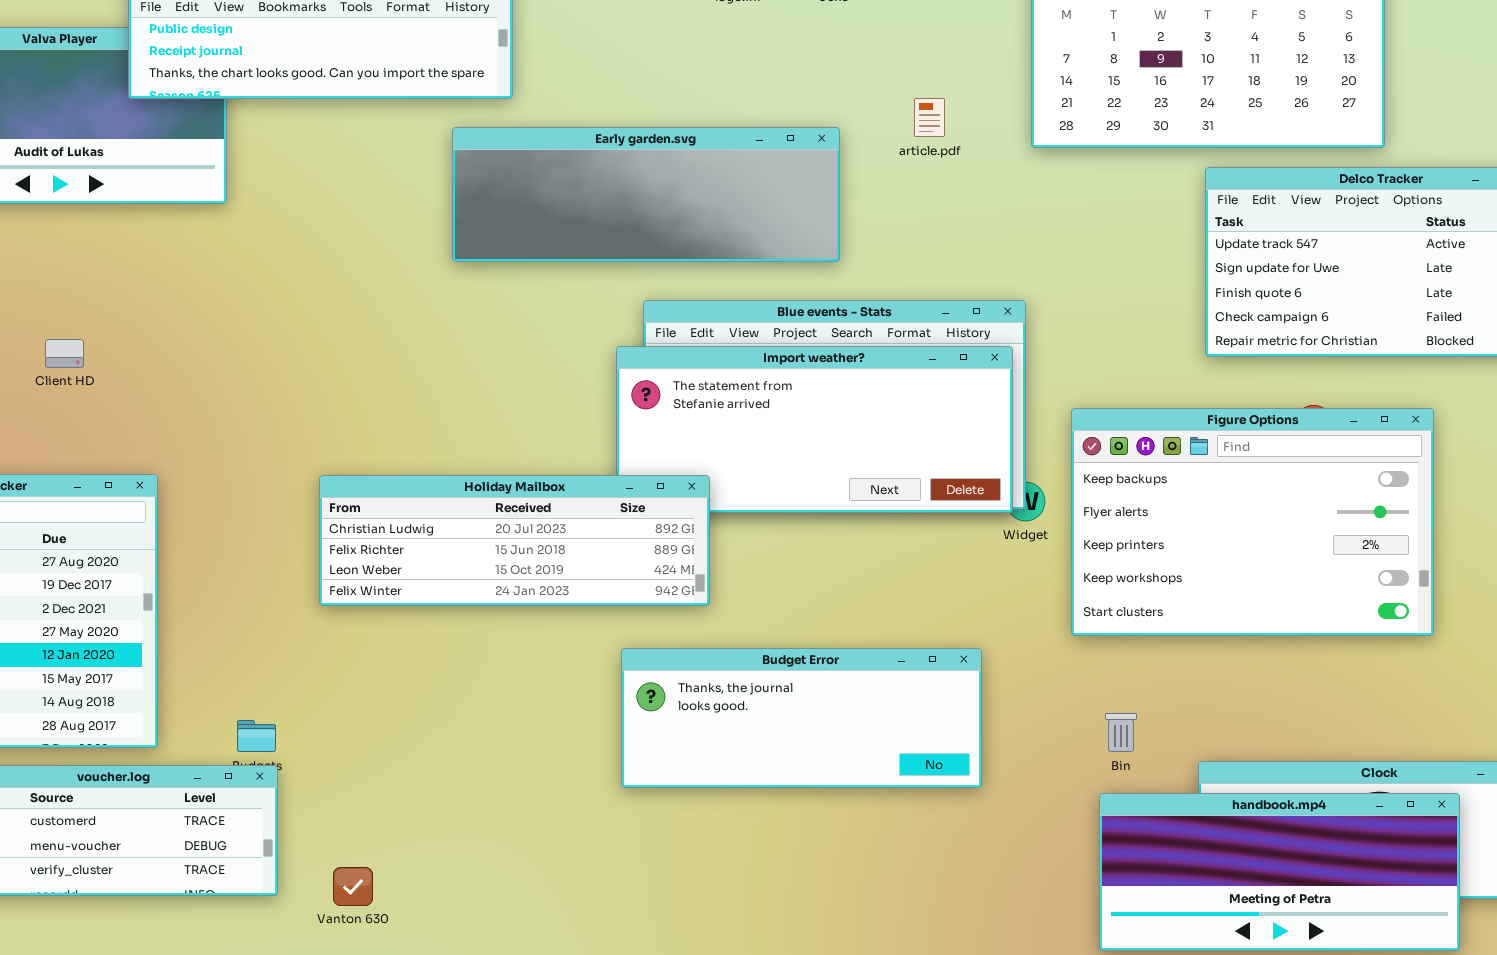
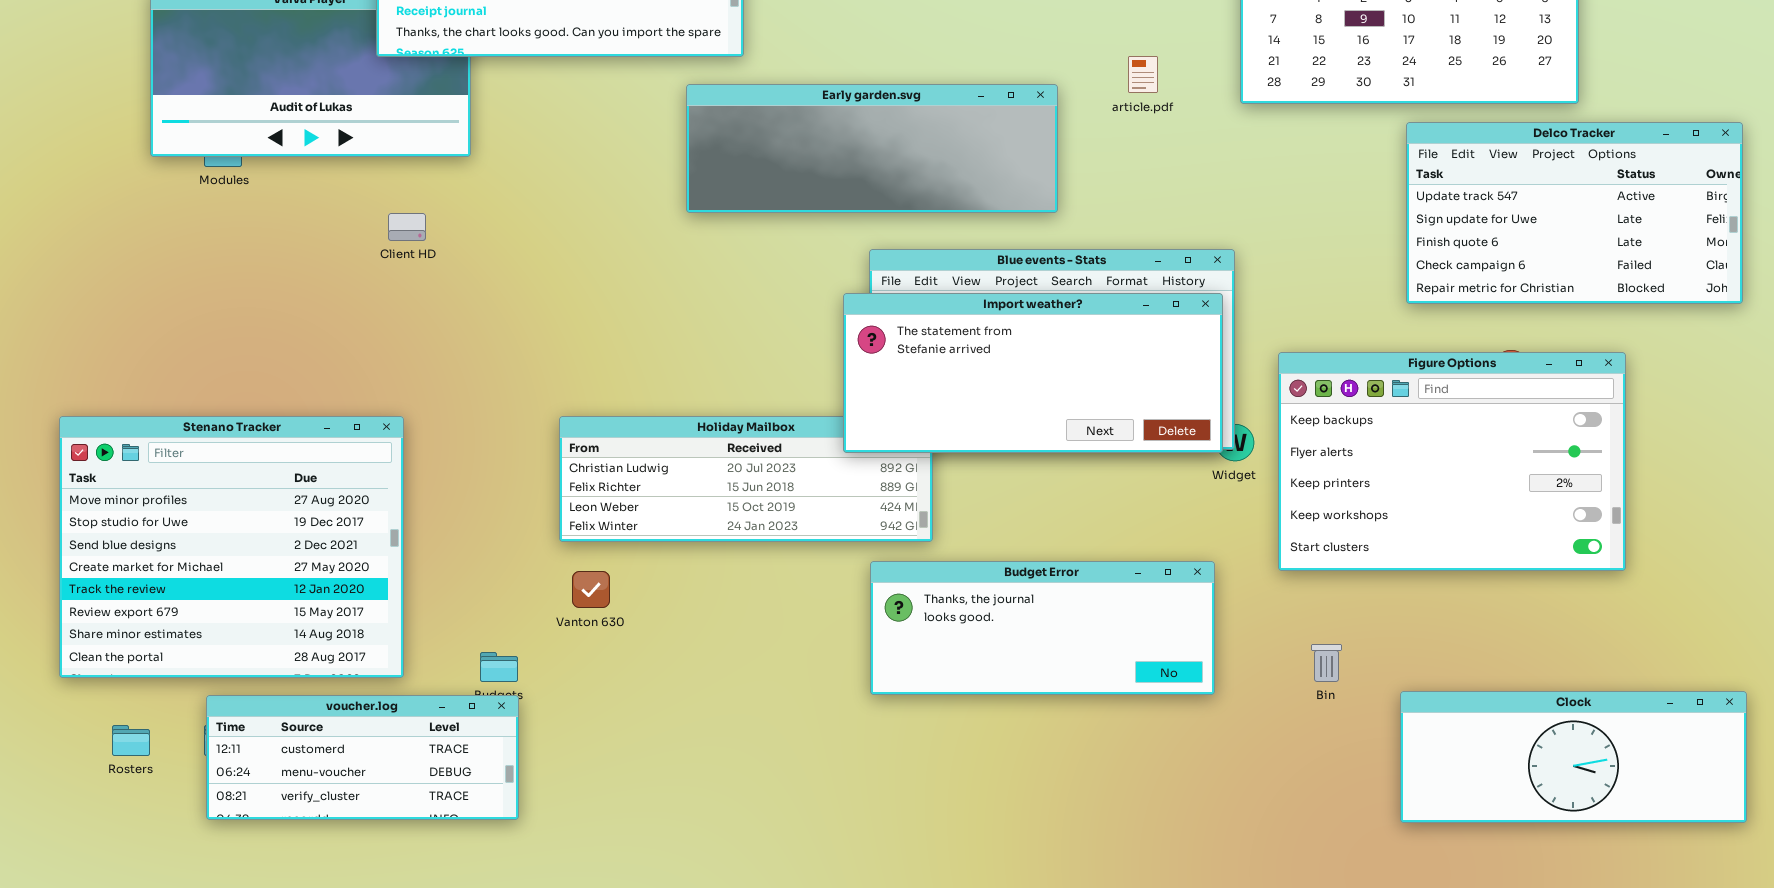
Client HD: [45,339,84,368] -> [388,213,426,241], moved
Import weather?: [616,346,1013,513] -> [843,293,1223,453], raised
Budget Error: [621,648,982,788] -> [870,561,1215,695], moved
handbook.mp4: [1099,793,1460,951] -> none, closed
Vanton 630: [333,867,373,906] -> [572,571,610,608], moved

